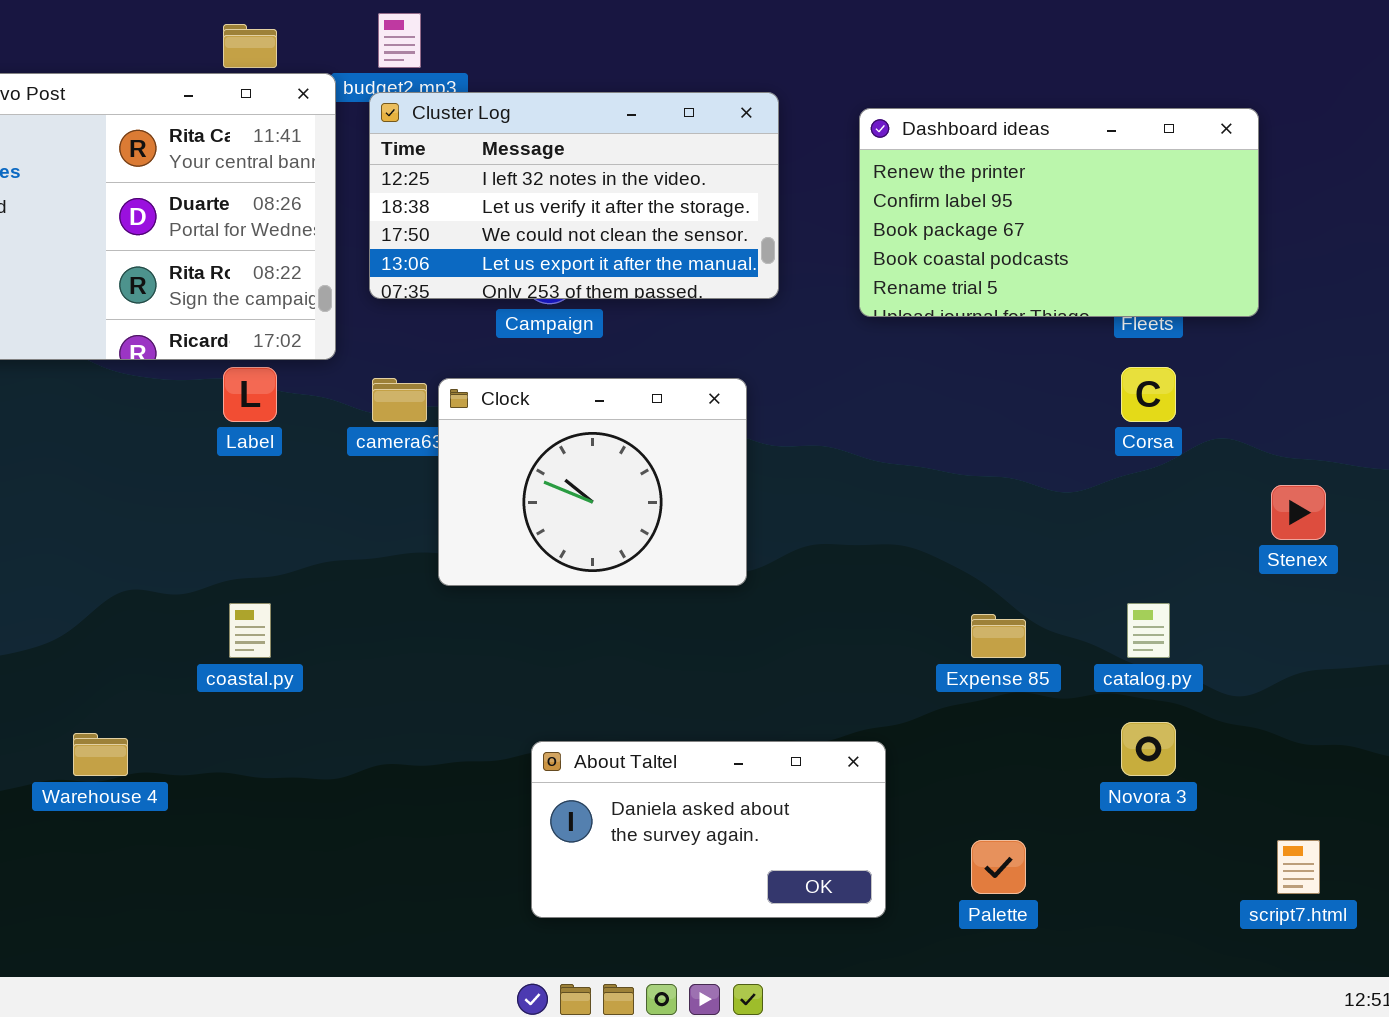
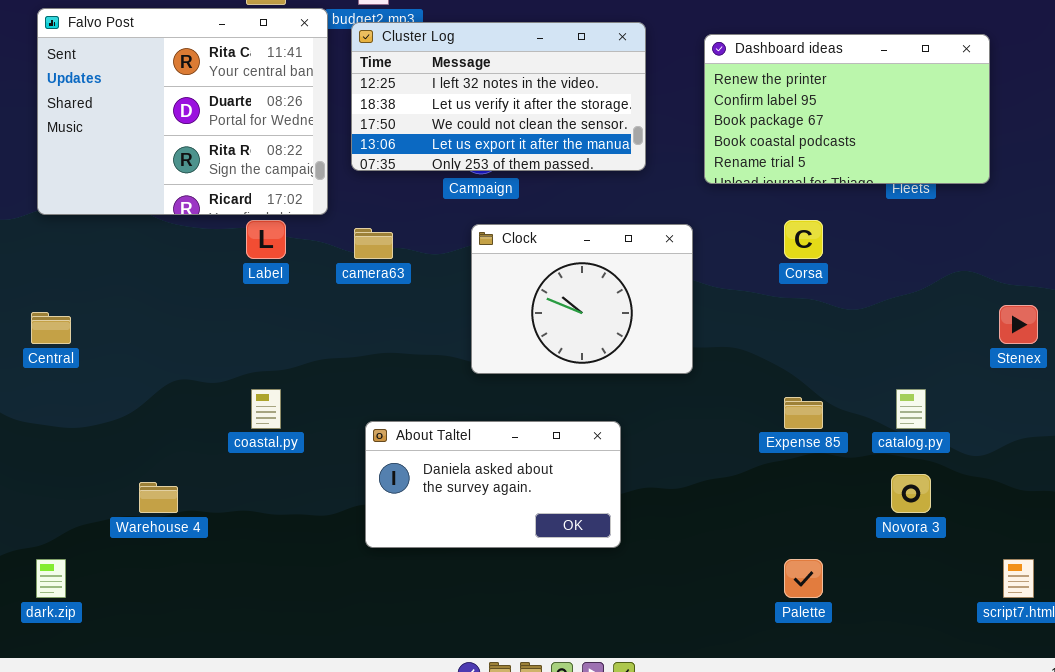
Corsa: [1121,367,1176,422] -> [784,220,823,259], moved
Clock: [438,378,747,586] -> [471,224,693,374], moved
About Taltel: [531,741,886,918] -> [365,421,621,548], moved

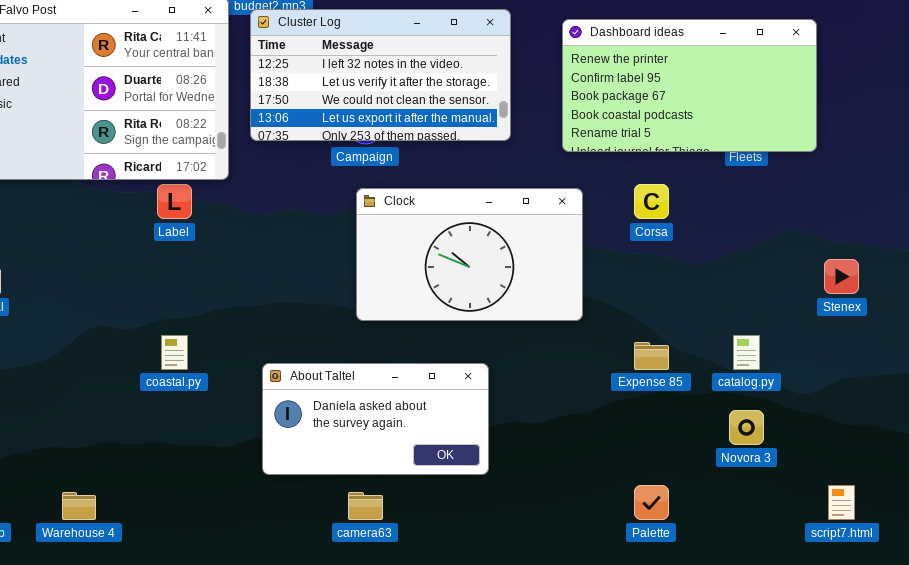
Clock: [471,224,693,374] -> [356,188,583,321], resized
camera63: [354,228,393,259] -> [348,492,383,520], moved
Warehouse 4: [139,482,178,513] -> [62,492,96,520], moved

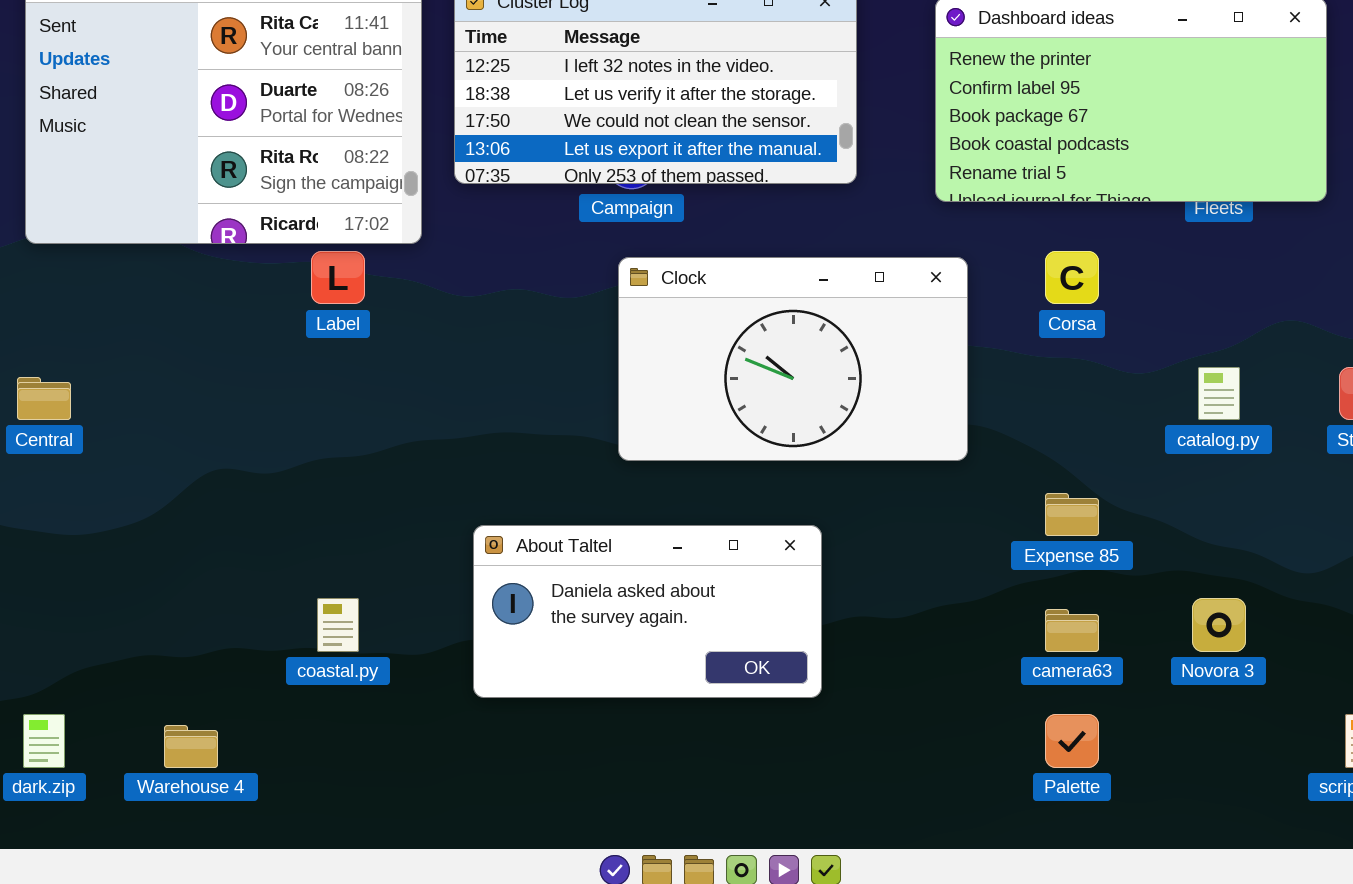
coastal.py: [161,335,188,370] -> [317,598,359,652], moved
catalog.py: [733,335,760,370] -> [1198,367,1240,420], moved
camera63: [348,492,383,520] -> [1045,609,1099,652], moved

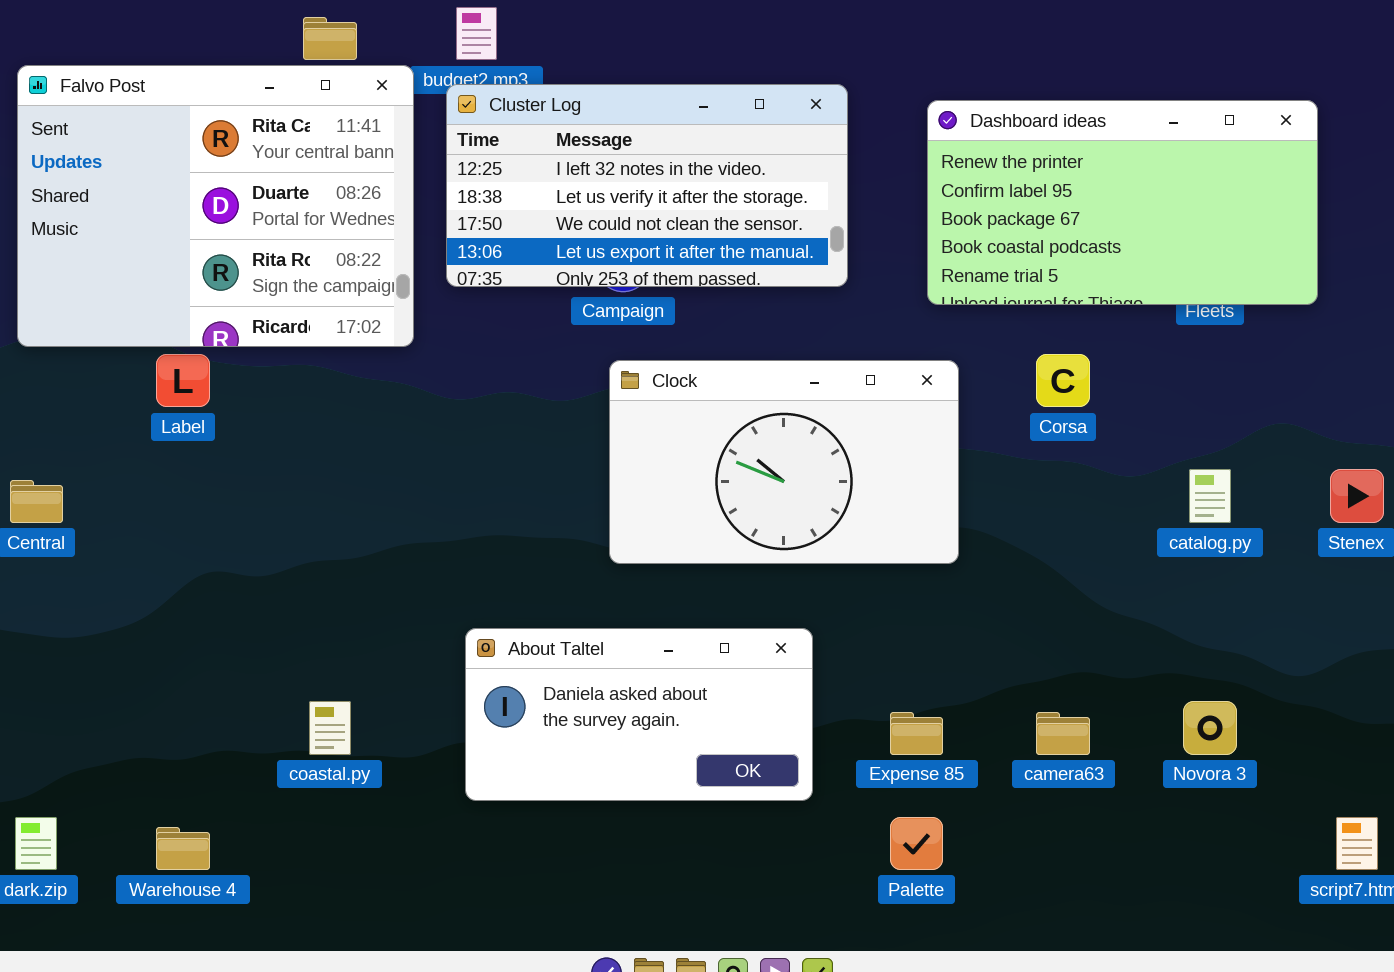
Label: [311,251,365,304] -> [156,354,210,407], moved
Expense 85: [1045,493,1099,536] -> [890,712,943,755], moved
Palette: [1045,714,1099,768] -> [890,817,943,870], moved

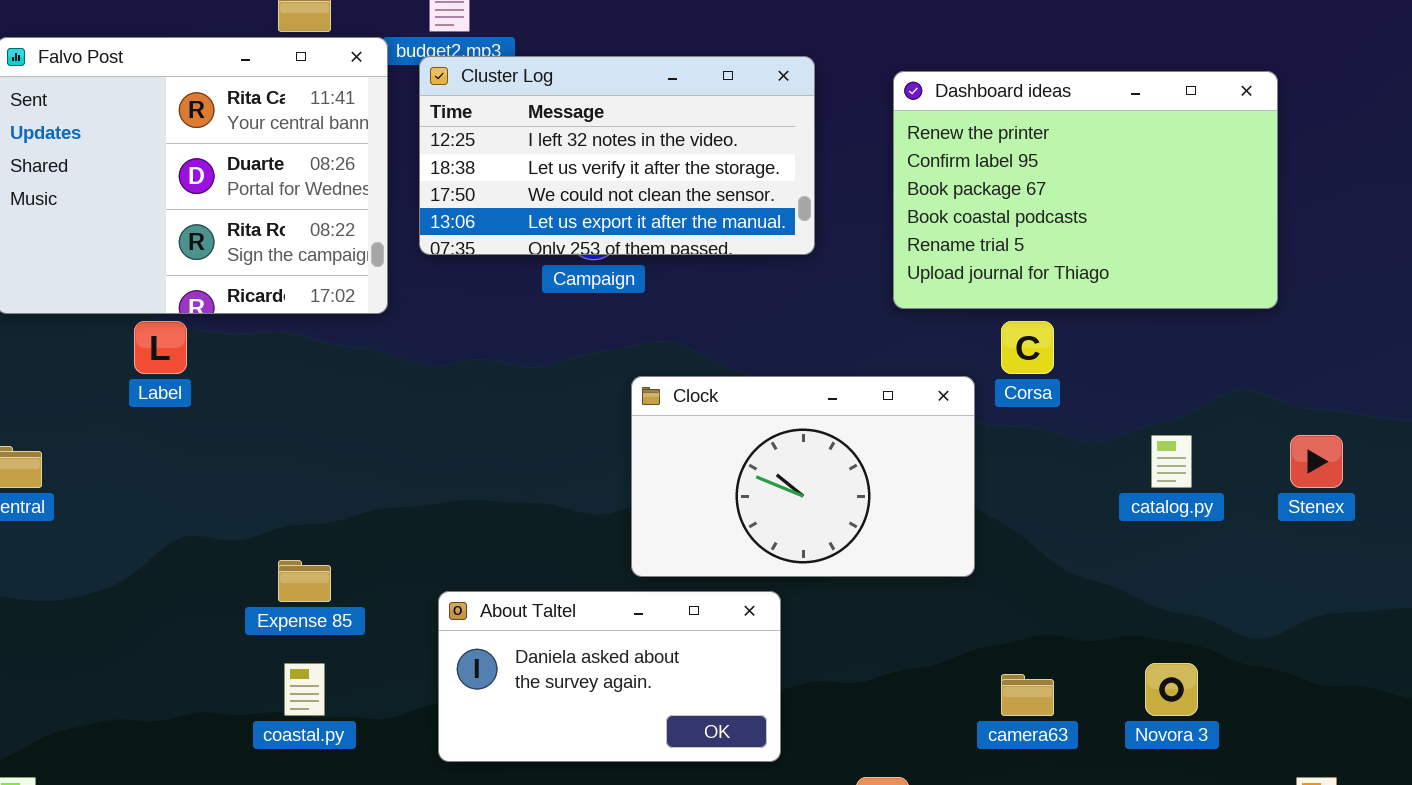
Dashboard ideas: [927,100,1318,305] -> [893,71,1278,309], resized
Clock: [609,360,959,564] -> [631,376,975,577], moved
Expense 85: [890,712,943,755] -> [278,560,331,602], moved

